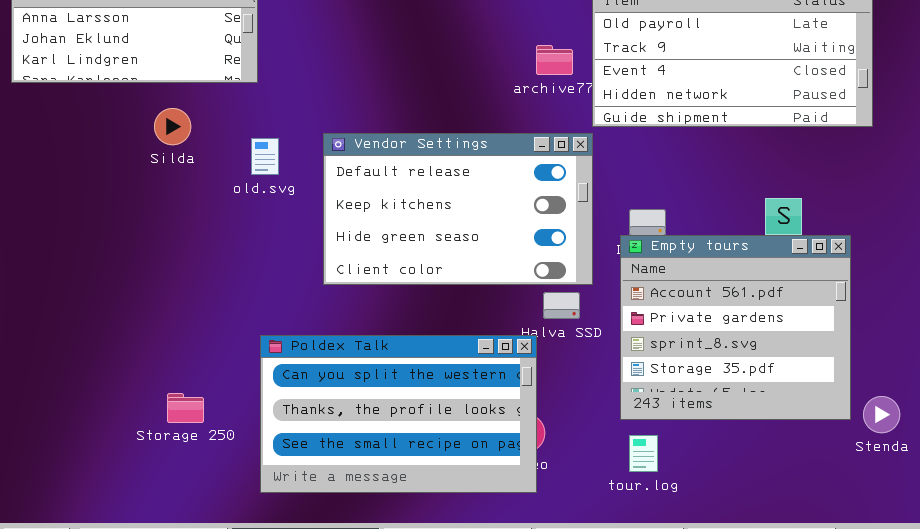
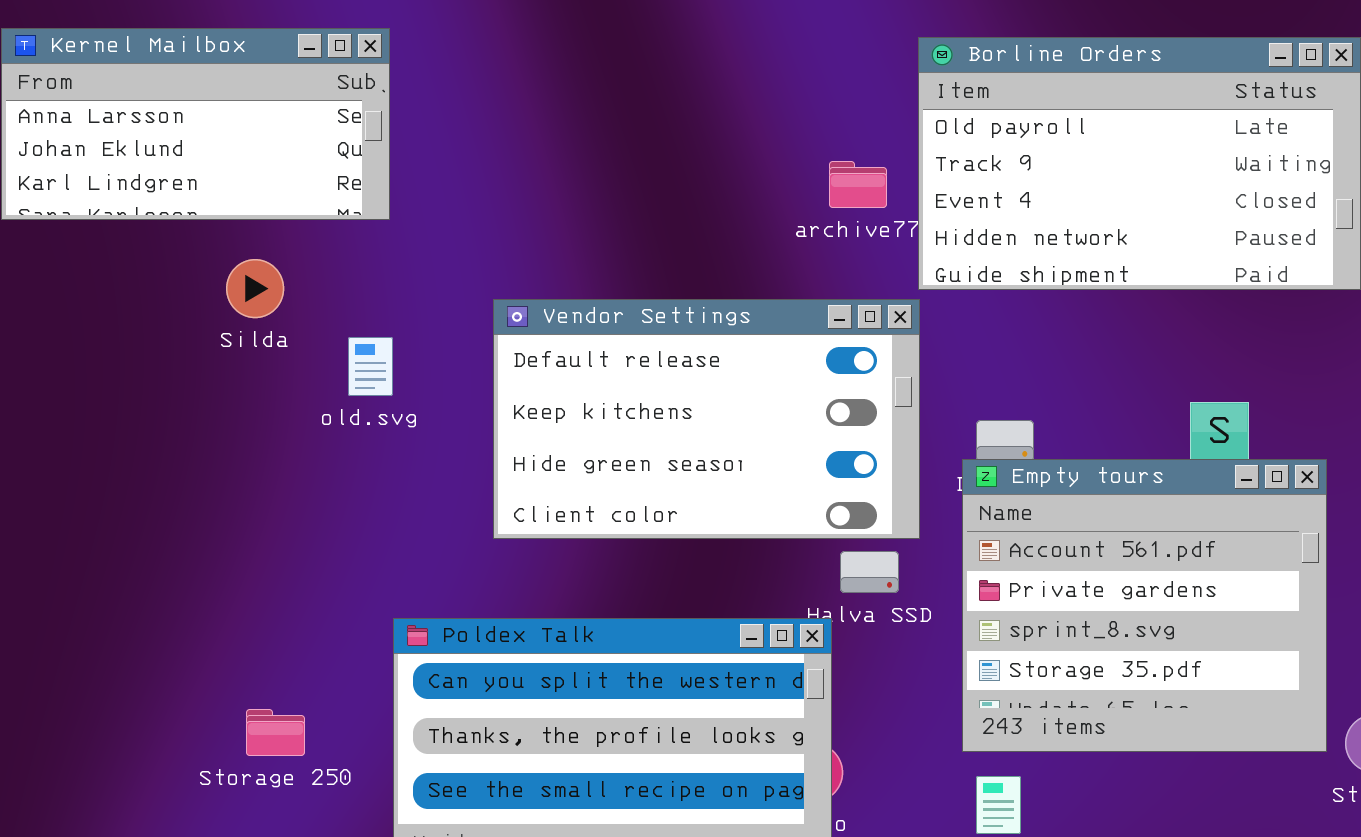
old.svg: [251,138,279,175] -> [348,337,393,396], moved

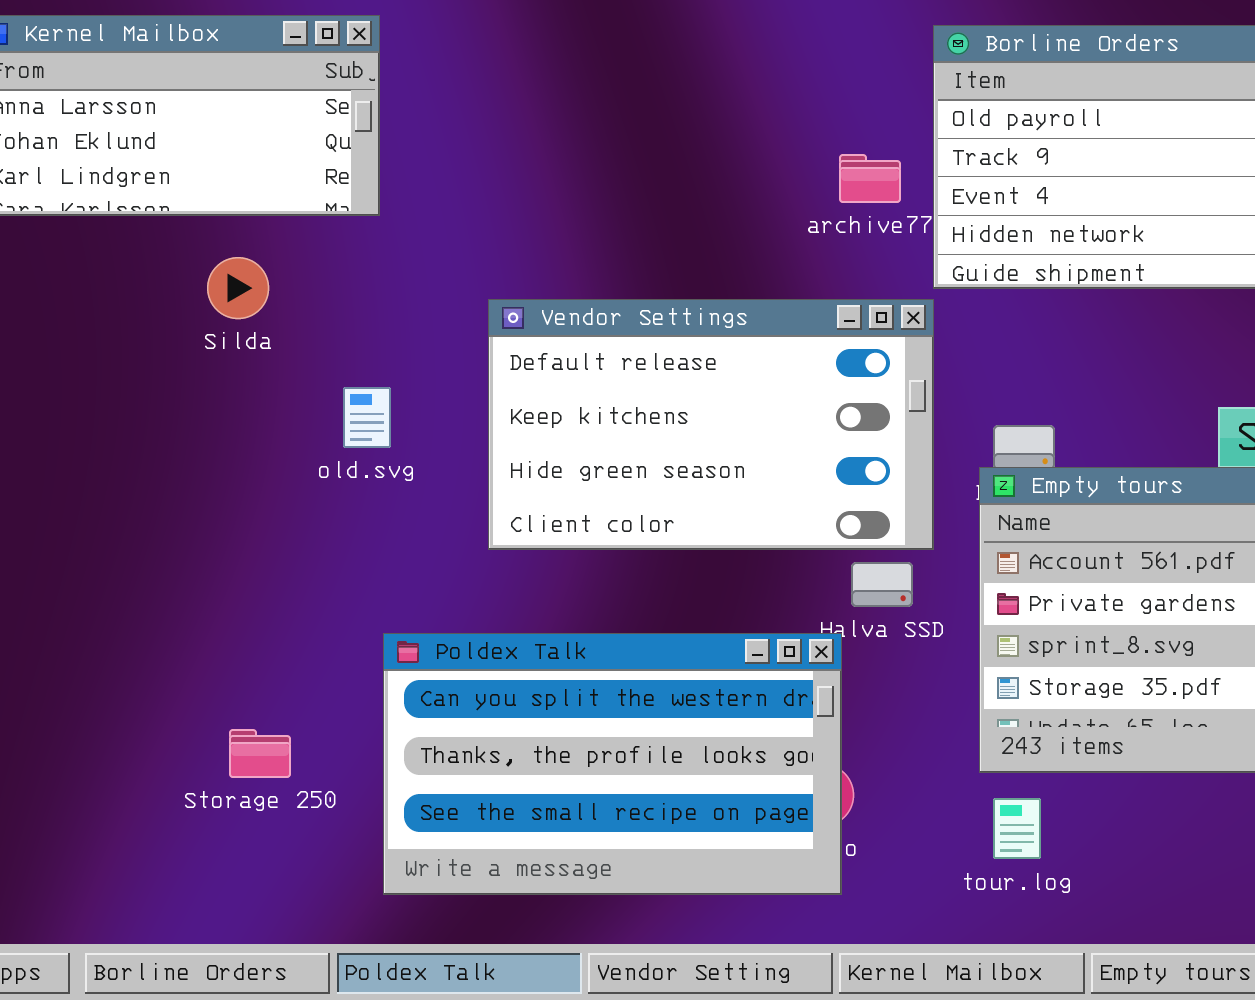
old.svg: [348,337,393,396] -> [343,387,391,448], moved

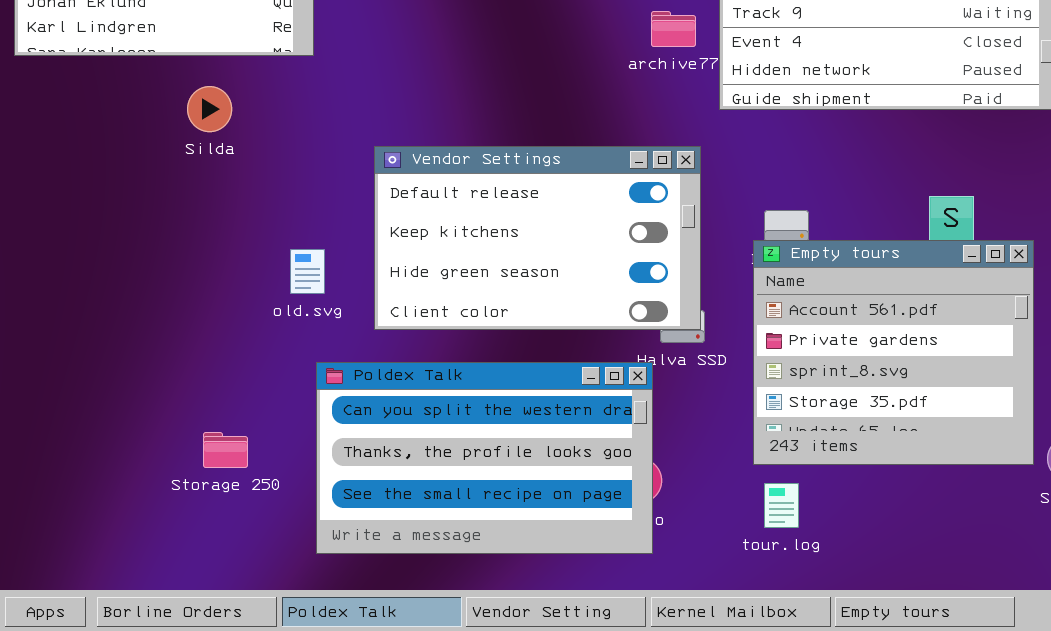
Vendor Settings: [488,299,934,550] -> [374,146,701,330], moved
old.svg: [343,387,391,448] -> [290,249,325,294], moved

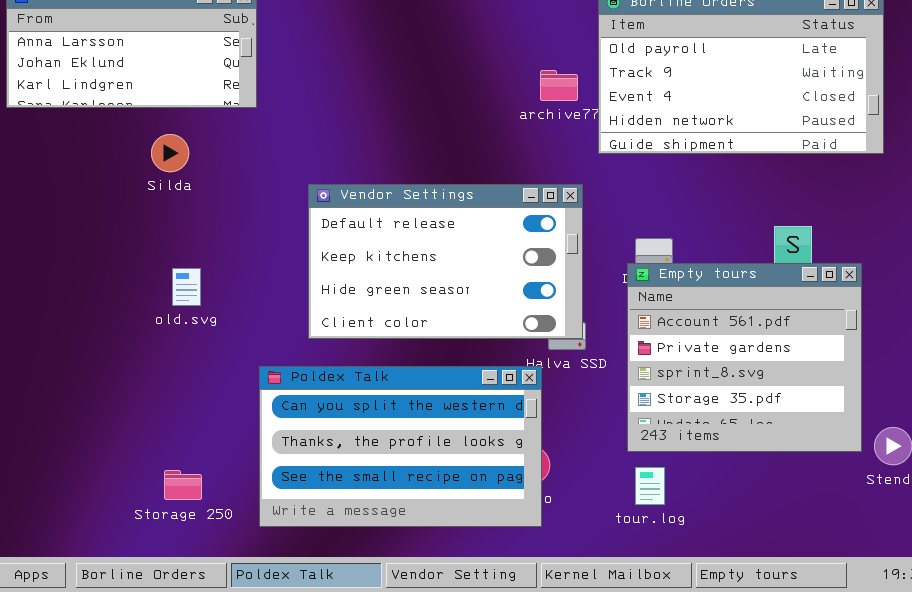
old.svg: [290,249,325,294] -> [172,268,201,306], moved
Storage 250: [203,432,248,468] -> [164,470,202,500], moved

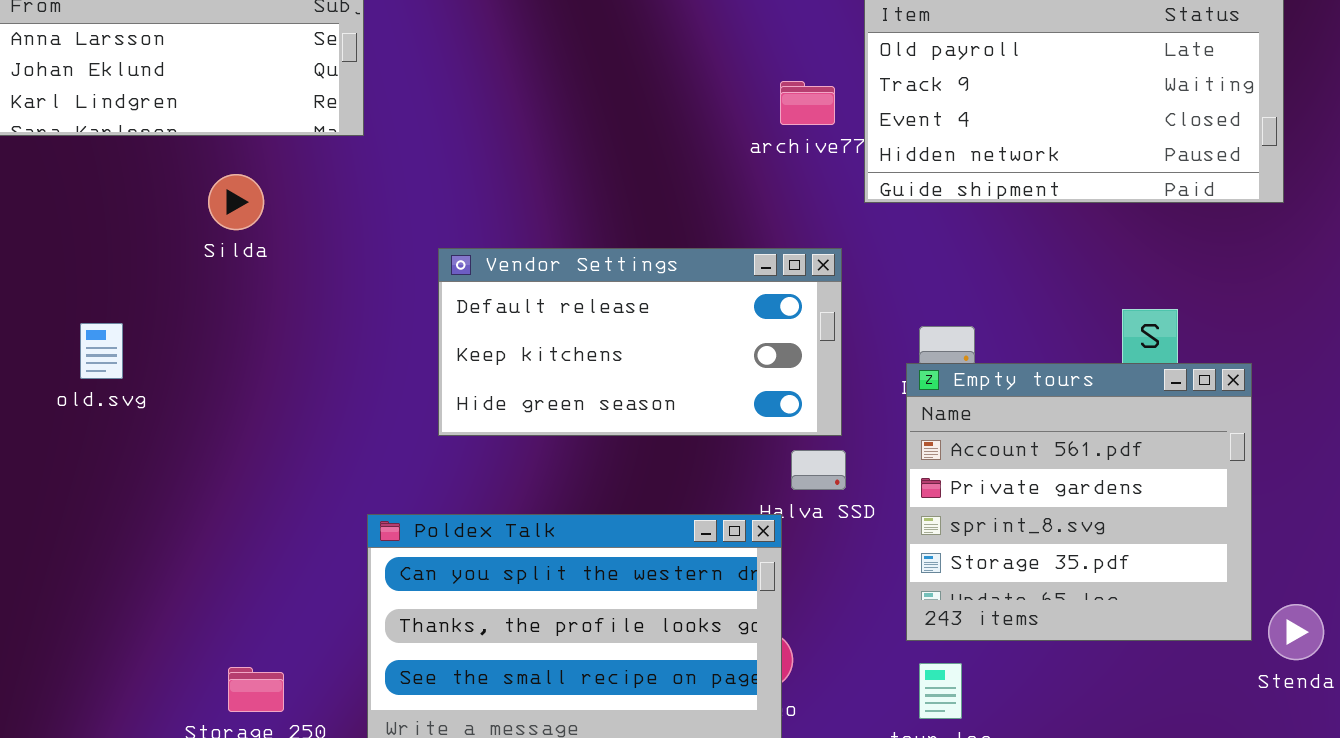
Vendor Settings: [308,184,583,339] -> [438,248,842,436], resized
old.svg: [172,268,201,306] -> [80,323,123,379], moved

